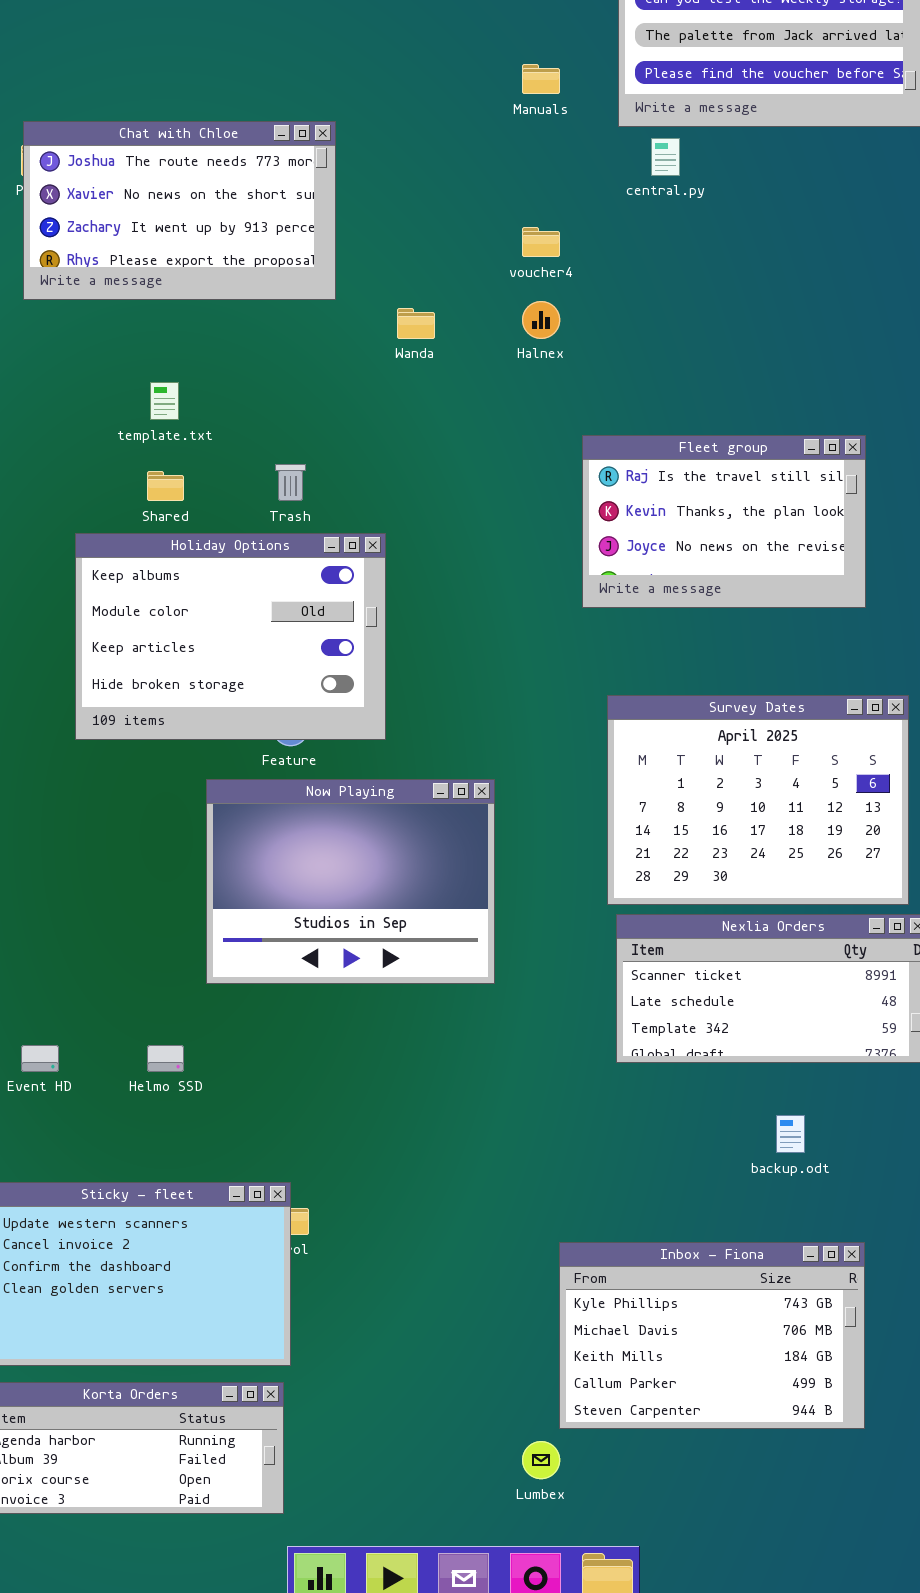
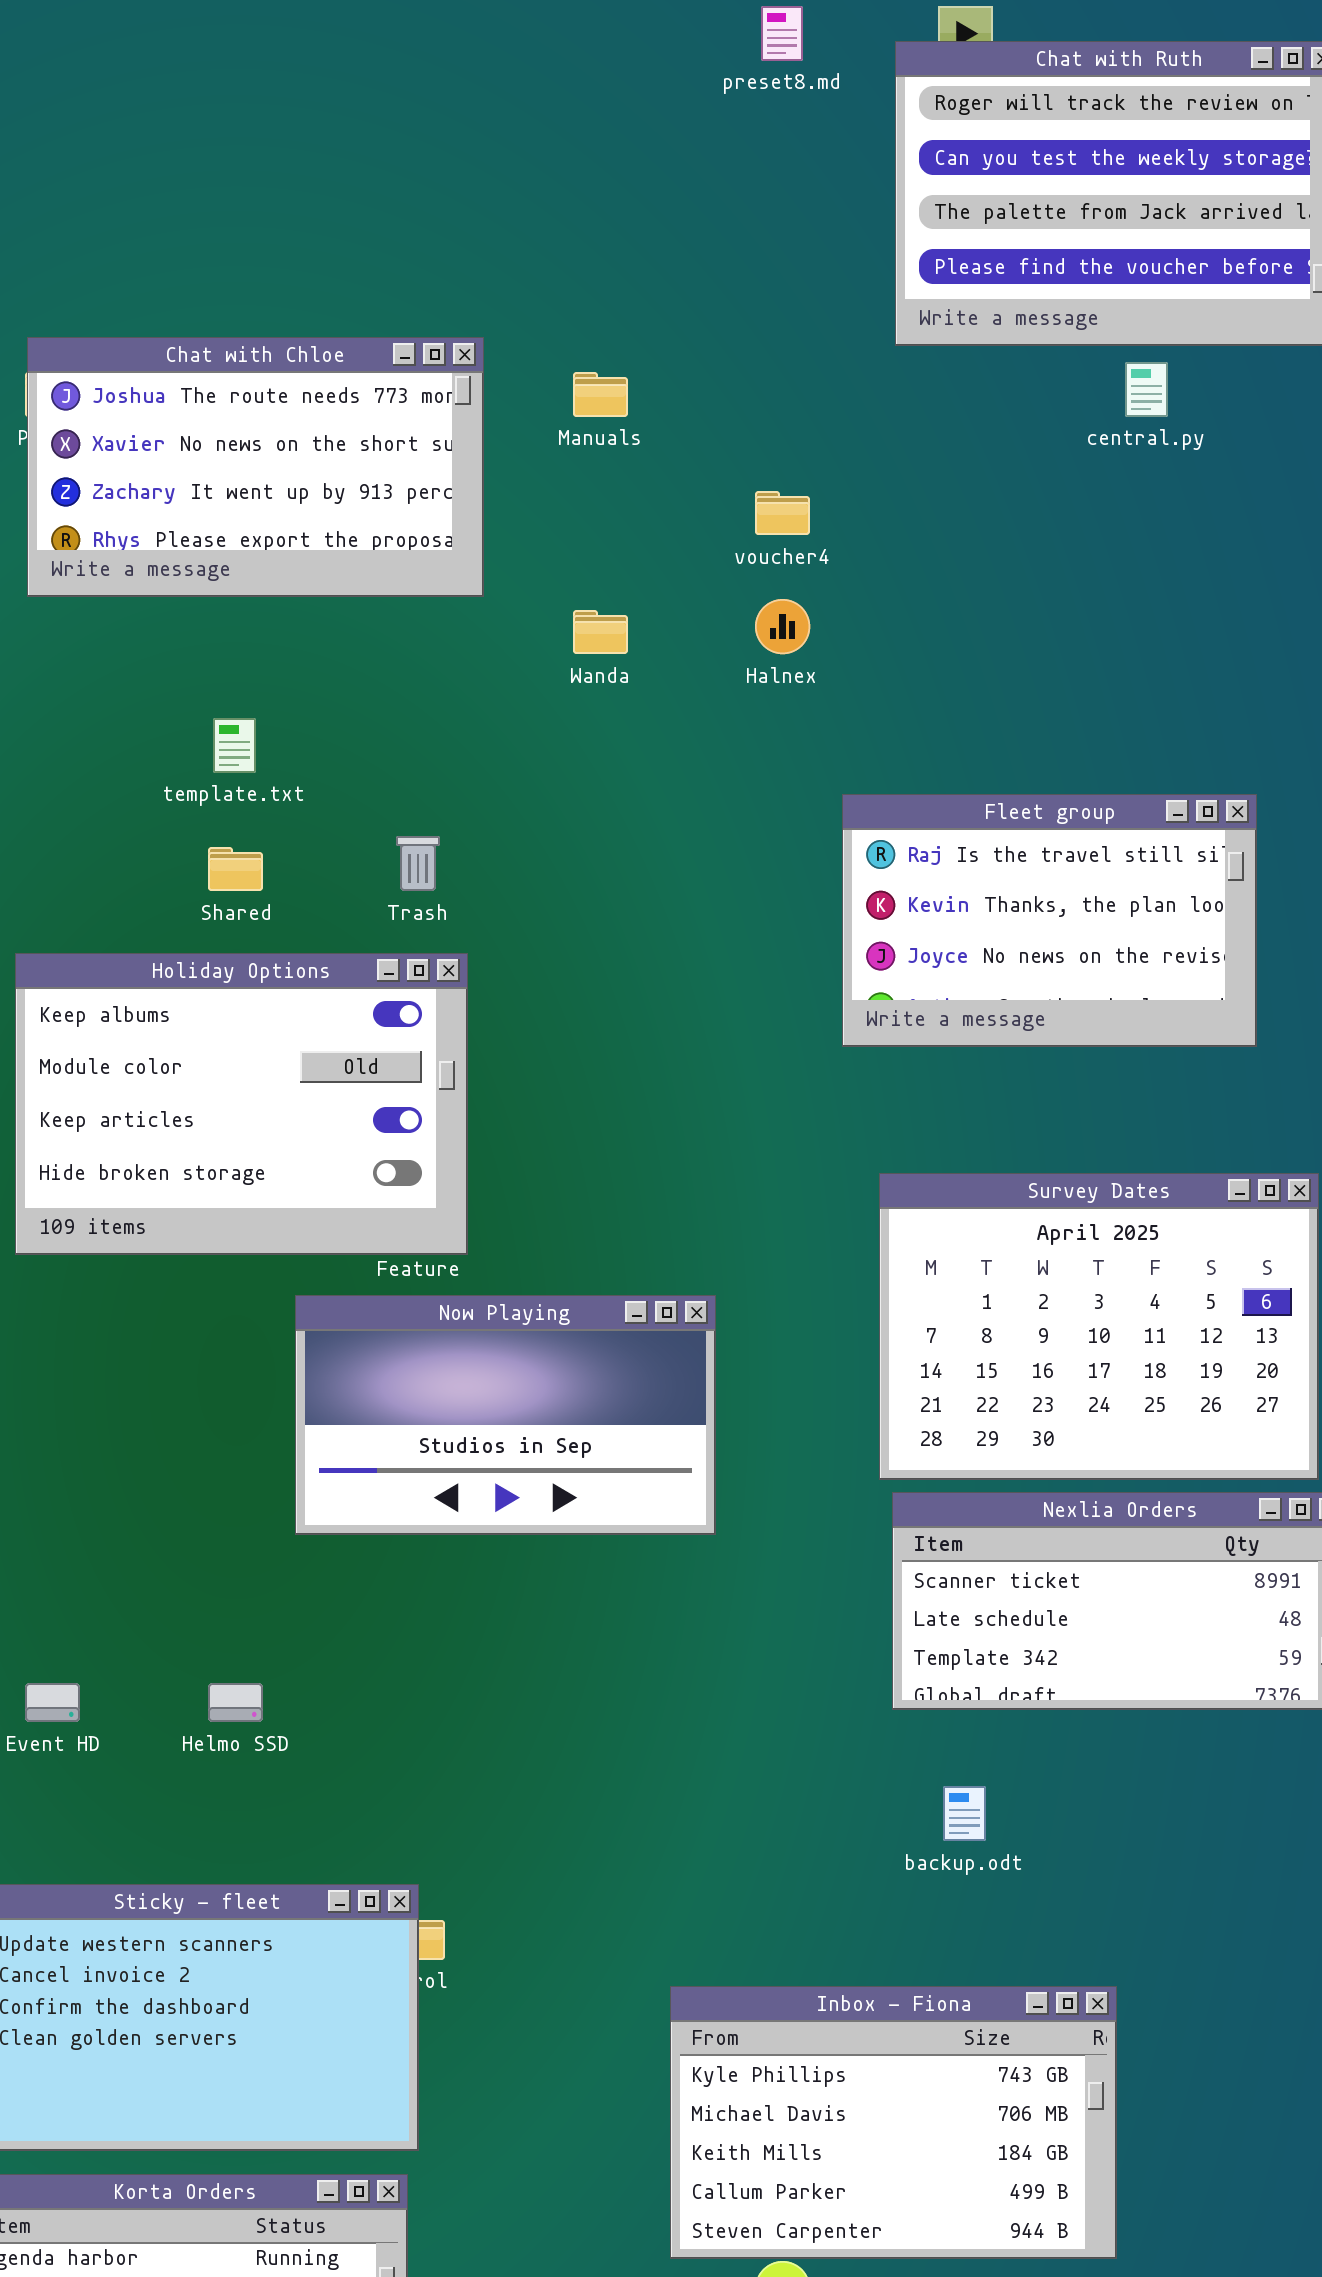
Manuals: [522,64,560,94] -> [573,372,628,417], moved
central.py: [651,138,680,176] -> [1125,362,1168,417], moved
Holiday Options: [75,533,386,740] -> [15,953,468,1255], moved
Now Playing: [206,779,495,984] -> [295,1295,716,1535], resized
backup.odt: [776,1115,805,1153] -> [943,1786,986,1841], moved
Inbox - Fiona: [559,1242,865,1429] -> [670,1986,1117,2259], moved

